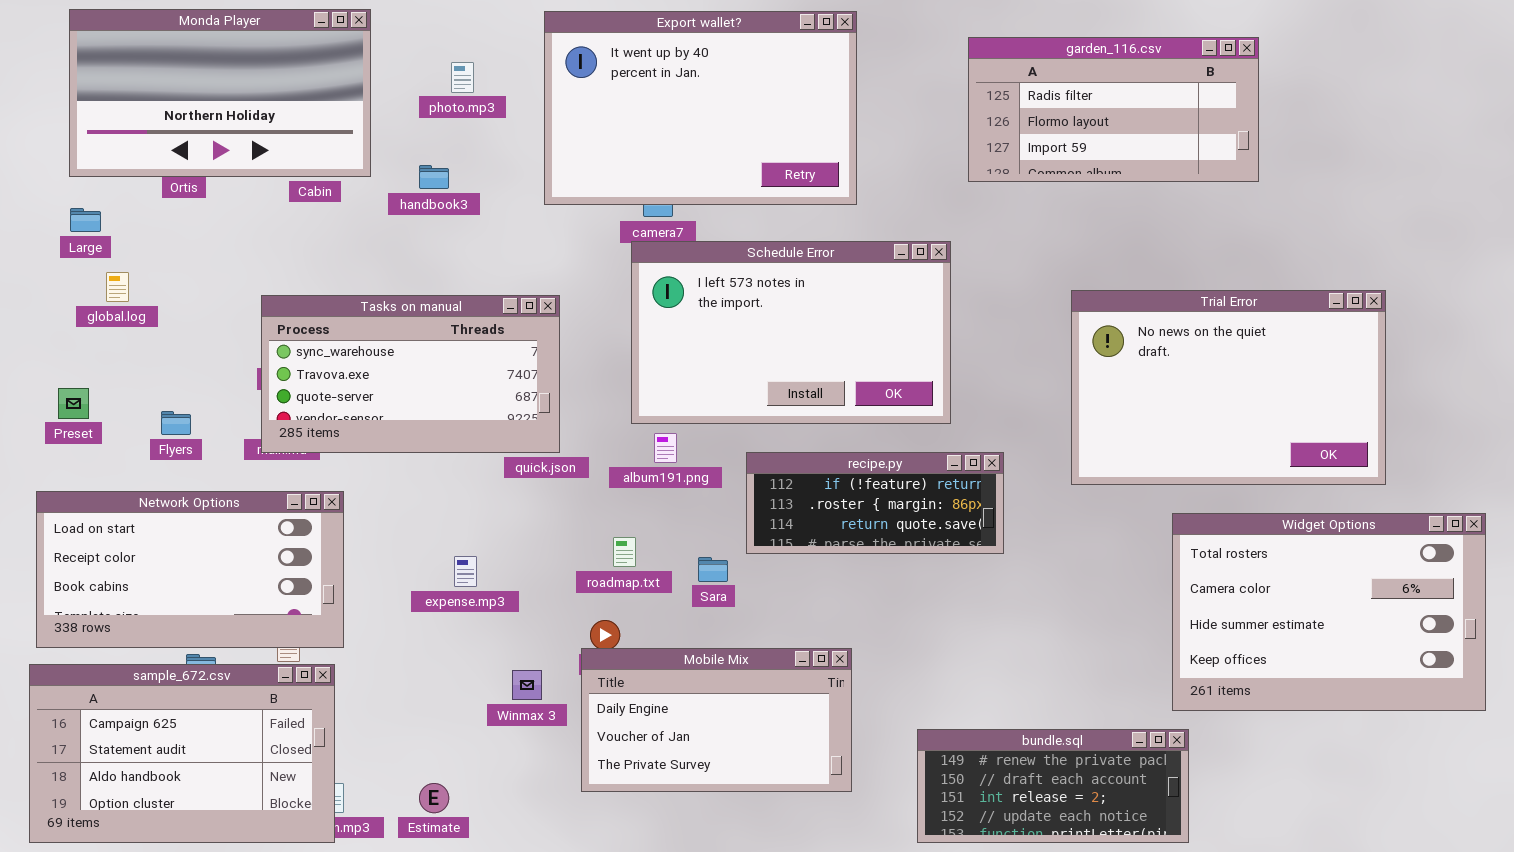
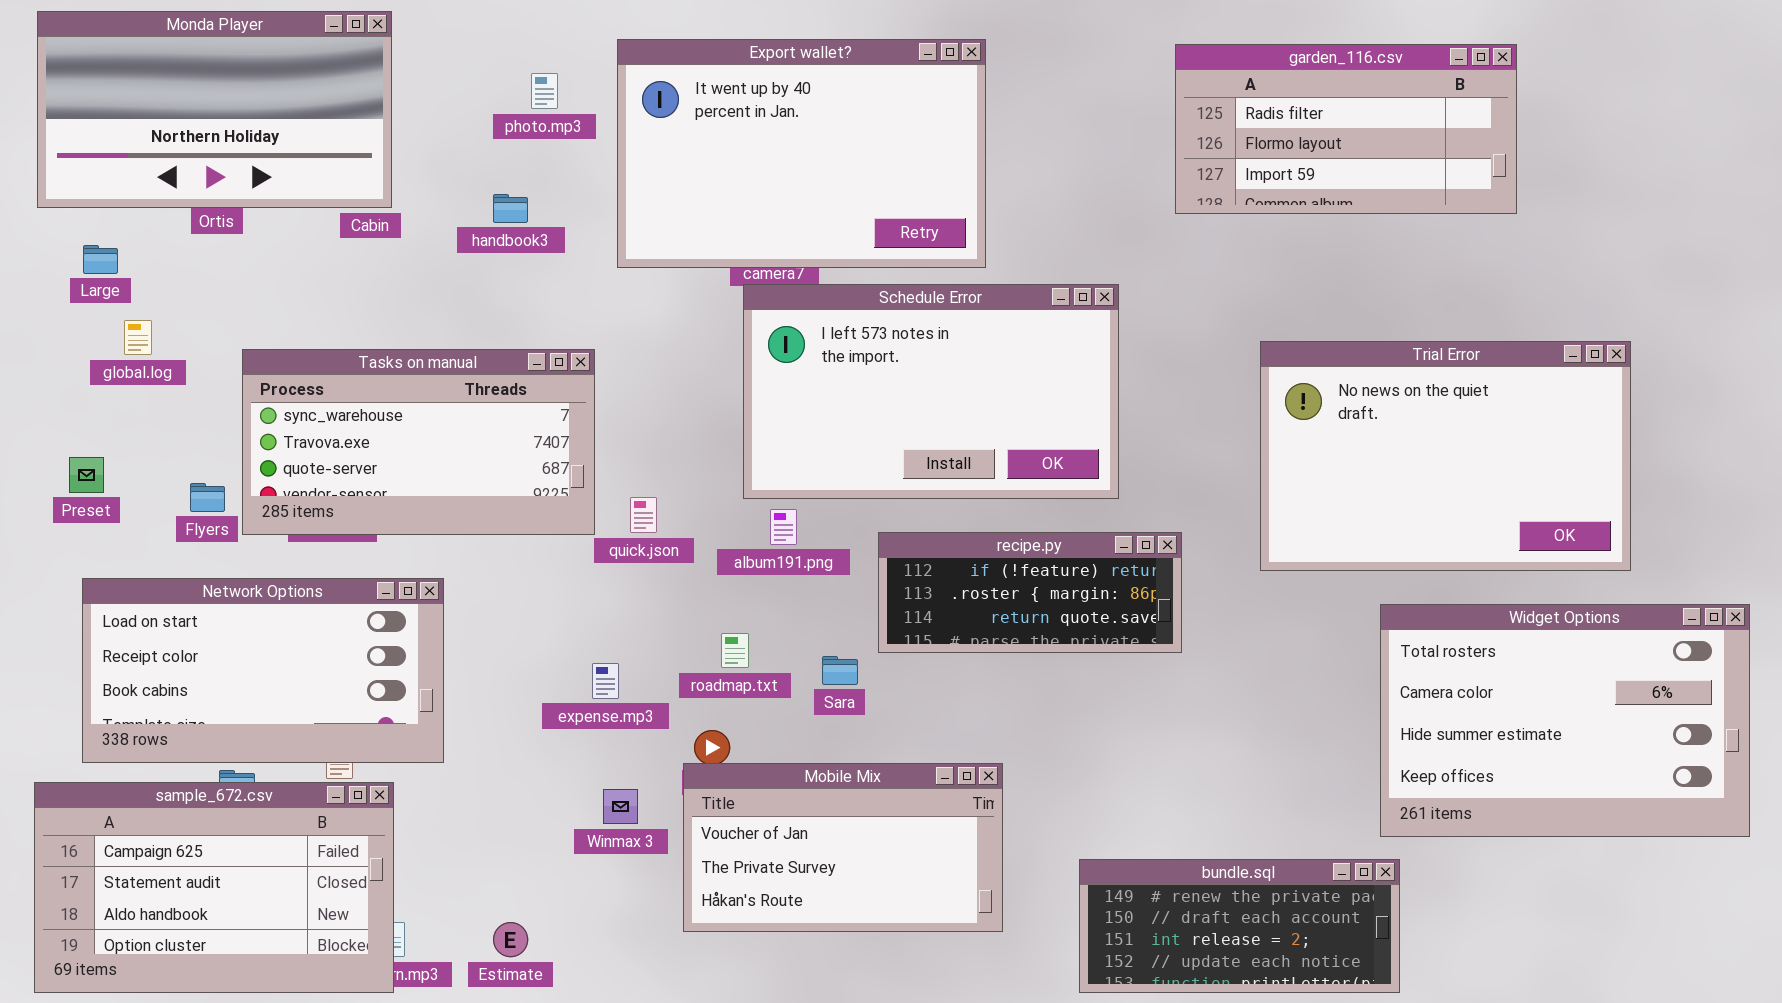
Monda Player: [69,9,371,177] -> [37,11,392,208], moved
Export wallet?: [544,11,857,205] -> [617,39,986,268], moved
garden_116.csv: [968,37,1259,182] -> [1175,44,1517,214], moved
Tasks on manual: [261,295,560,453] -> [242,349,595,535], moved
Network Options: [36,491,344,648] -> [82,578,444,763], moved
expense.mp3: [454,556,477,587] -> [592,663,619,699], moved
Mobile Mix: [581,648,852,792] -> [683,763,1003,932], scrolled down 1 row

